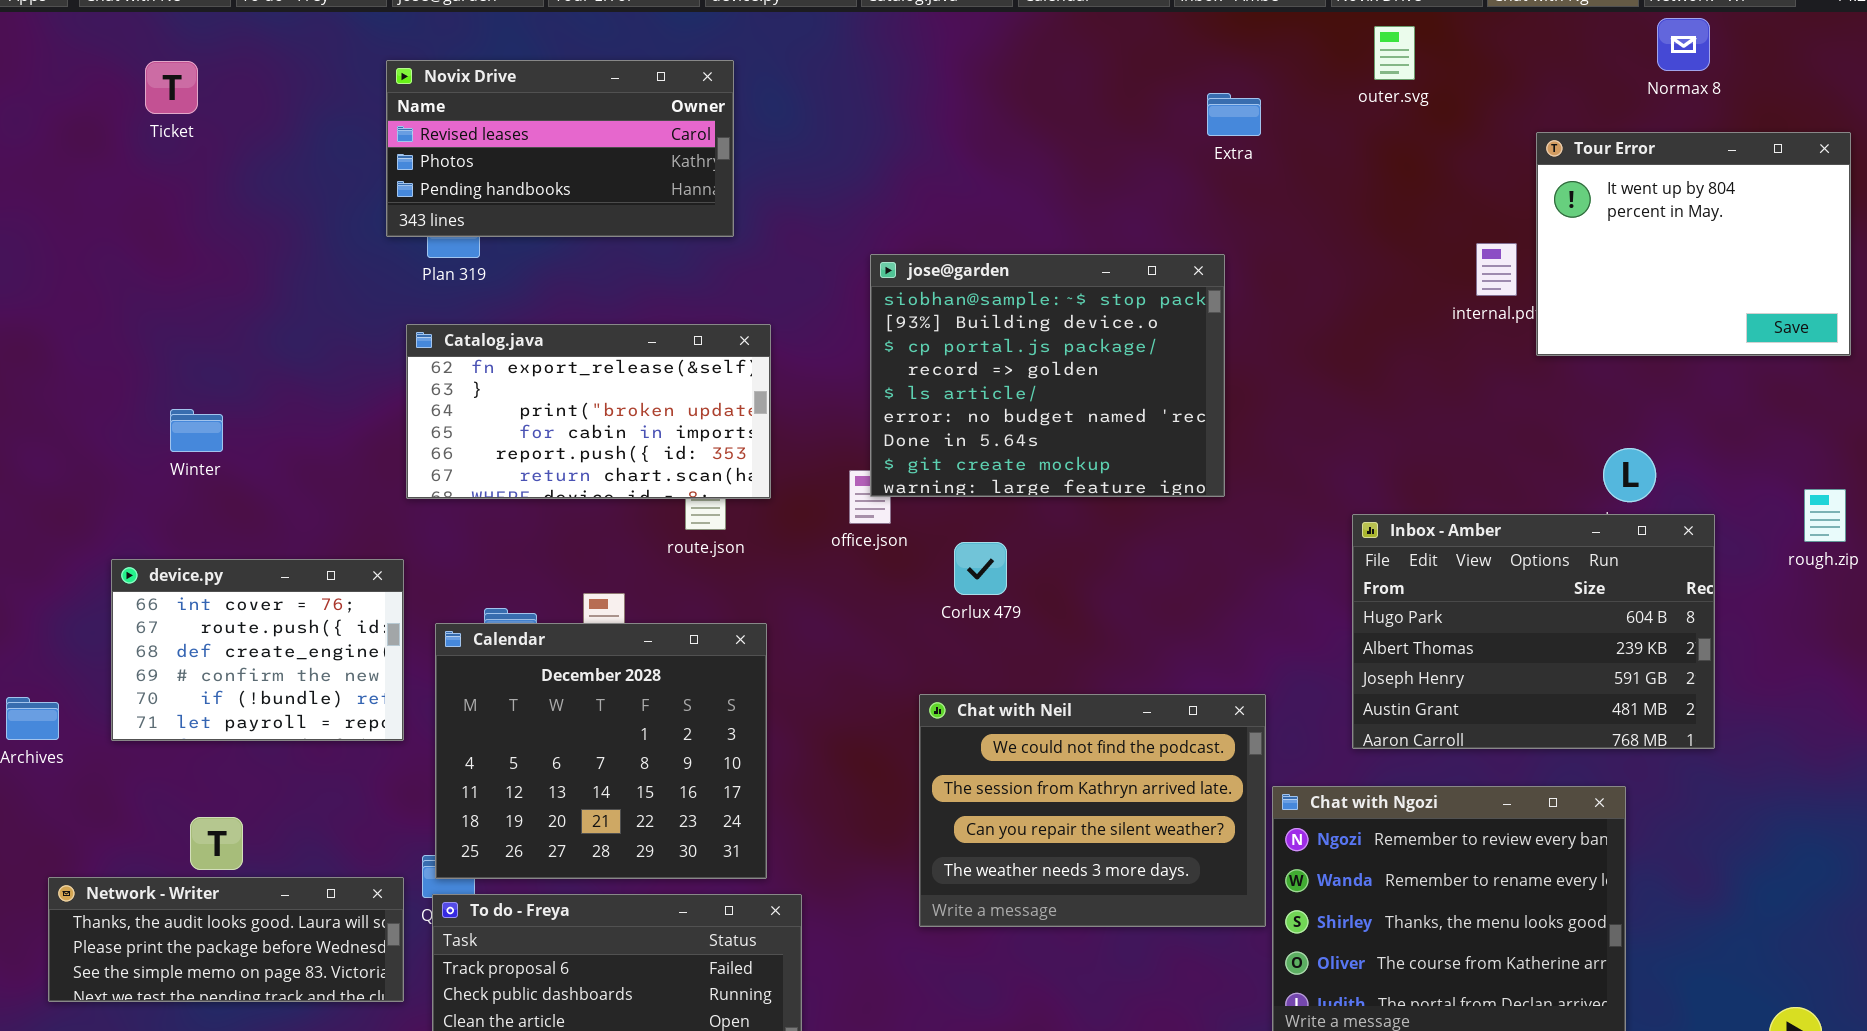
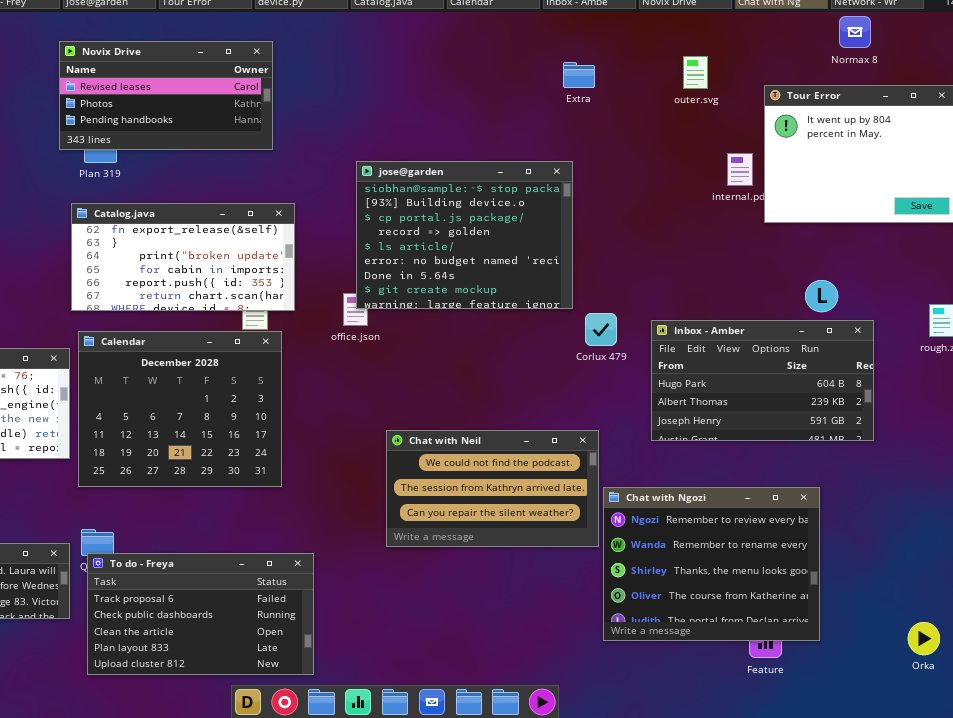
outer.svg: [1374,26,1415,80] -> [683,56,708,89], moved
Inbox - Amber: [1352,514,1715,749] -> [651,320,874,441], resized
Corlux 479: [954,542,1007,595] -> [585,313,617,346], moved
Calendar: [435,623,767,879] -> [78,331,282,487], moved
Chat with Neil: [919,694,1266,927] -> [386,430,599,547], resized

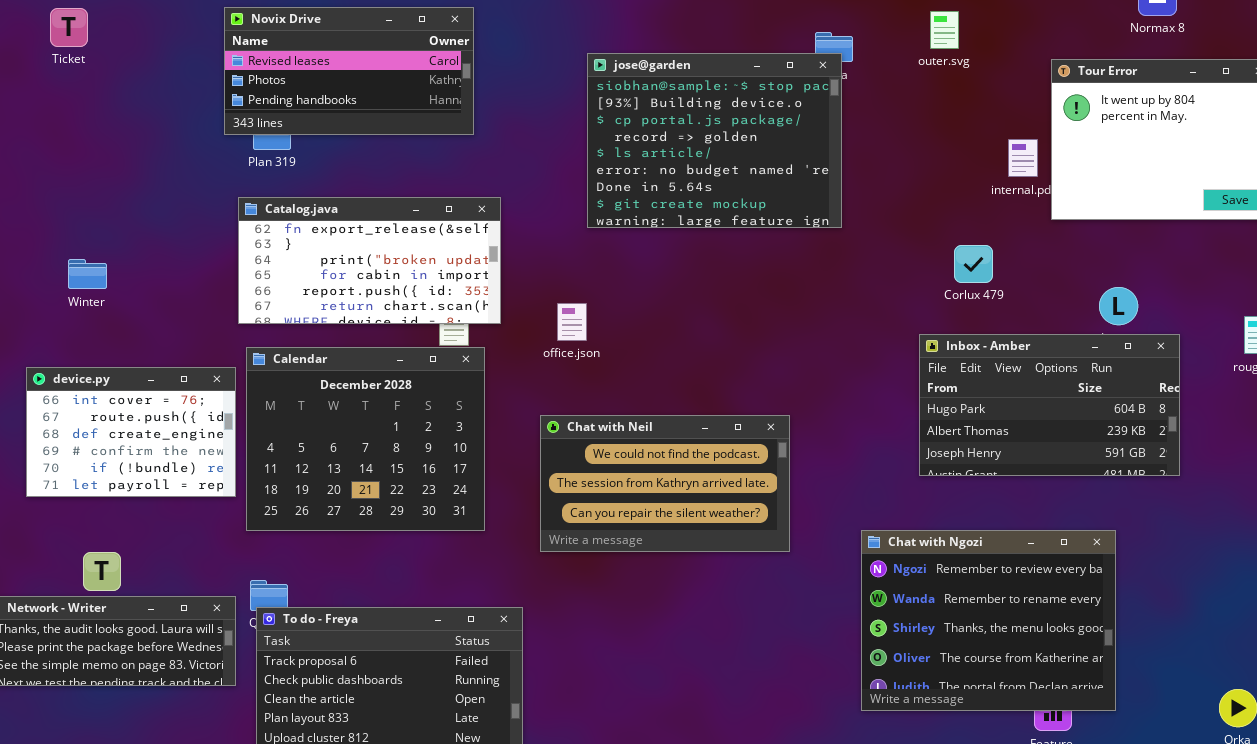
outer.svg: [683,56,708,89] -> [930,11,959,49], moved
jose@garden: [356,161,573,309] -> [587,53,842,228], moved
Corlux 479: [585,313,617,346] -> [954,245,993,283], moved
Chat with Neil: [386,430,599,547] -> [540,415,790,552], moved

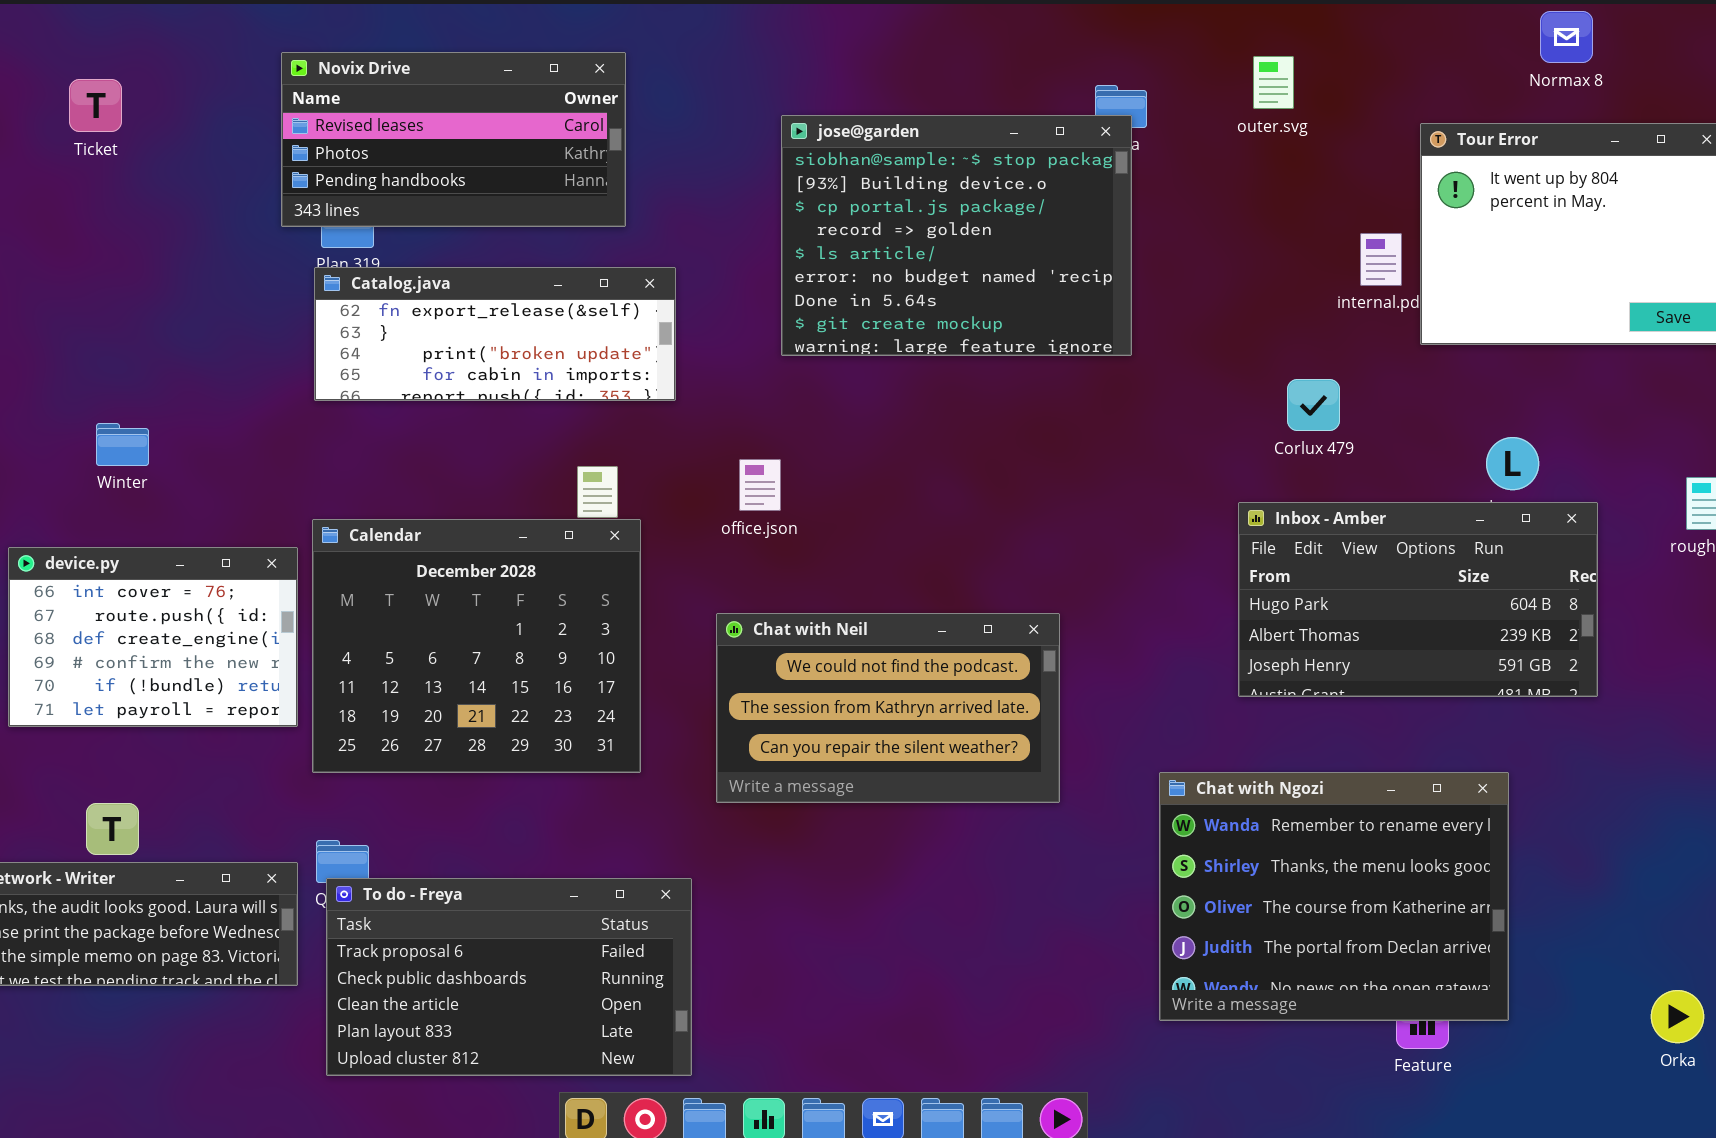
Ticket: [50,8,88,47] -> [69,79,122,132], moved
Catalog.java: [238,197,501,324] -> [314,267,676,401], moved, resized
Winter: [68,259,107,289] -> [96,423,149,466], moved
Chat with Ngozi: [861,530,1116,711] -> [1159,772,1509,1021], scrolled down 1 row

